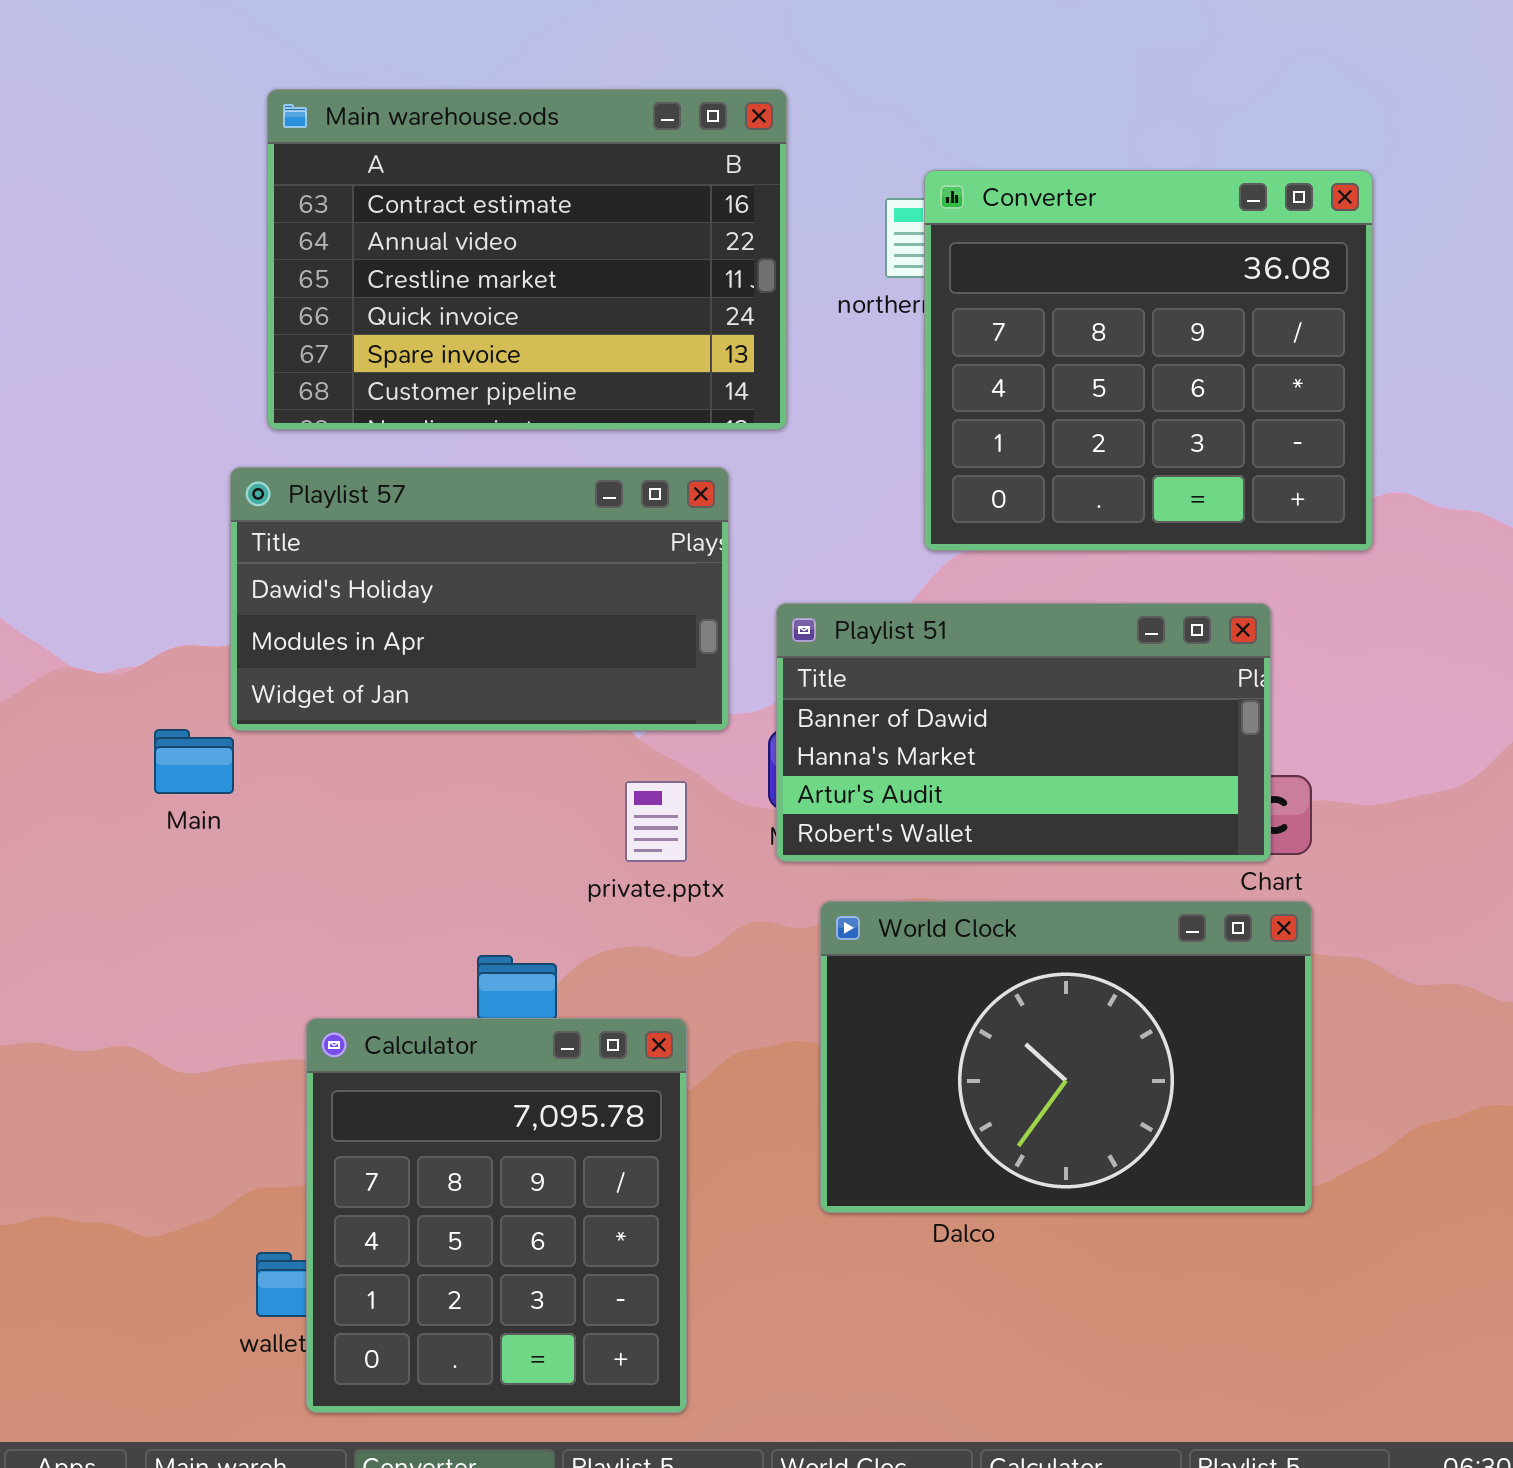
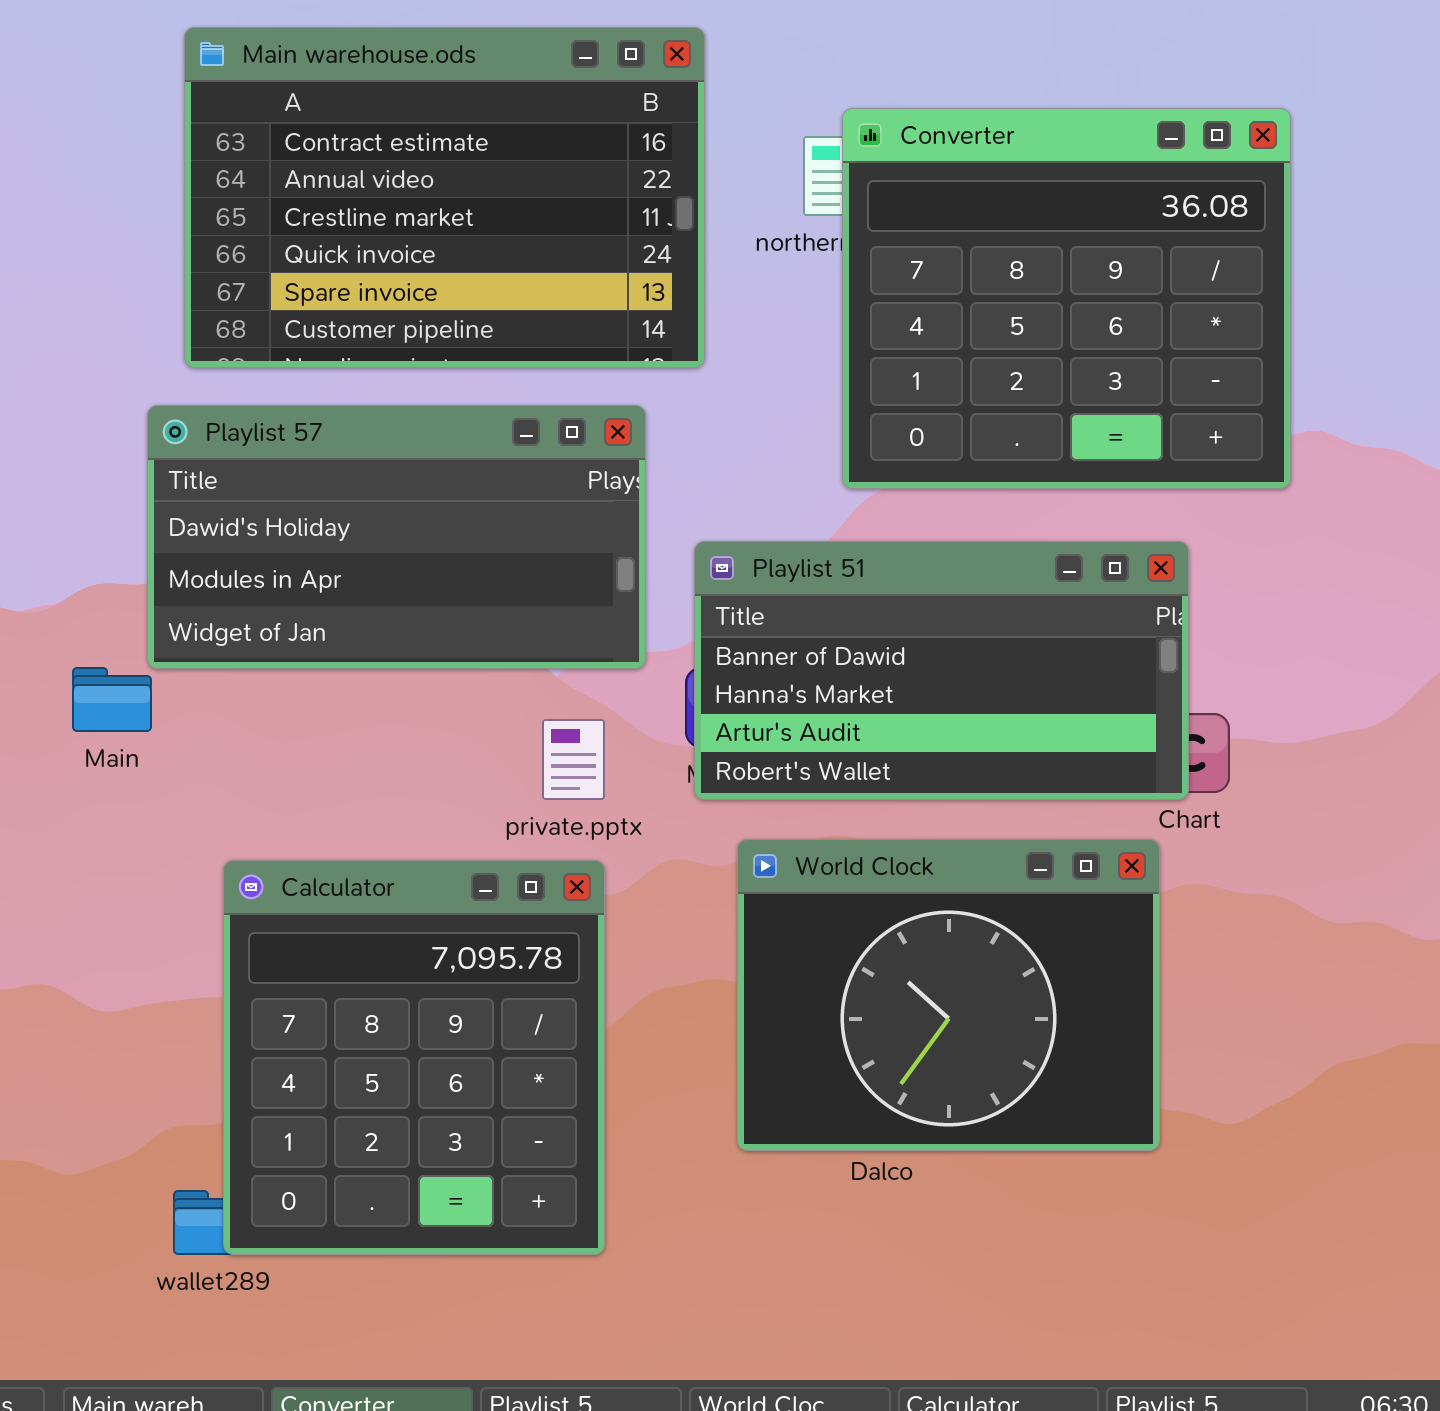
World Clock: [820,901,1312,1213] -> [737,839,1160,1151], resized
Calculator: [306,1018,687,1413] -> [223,860,605,1255], moved

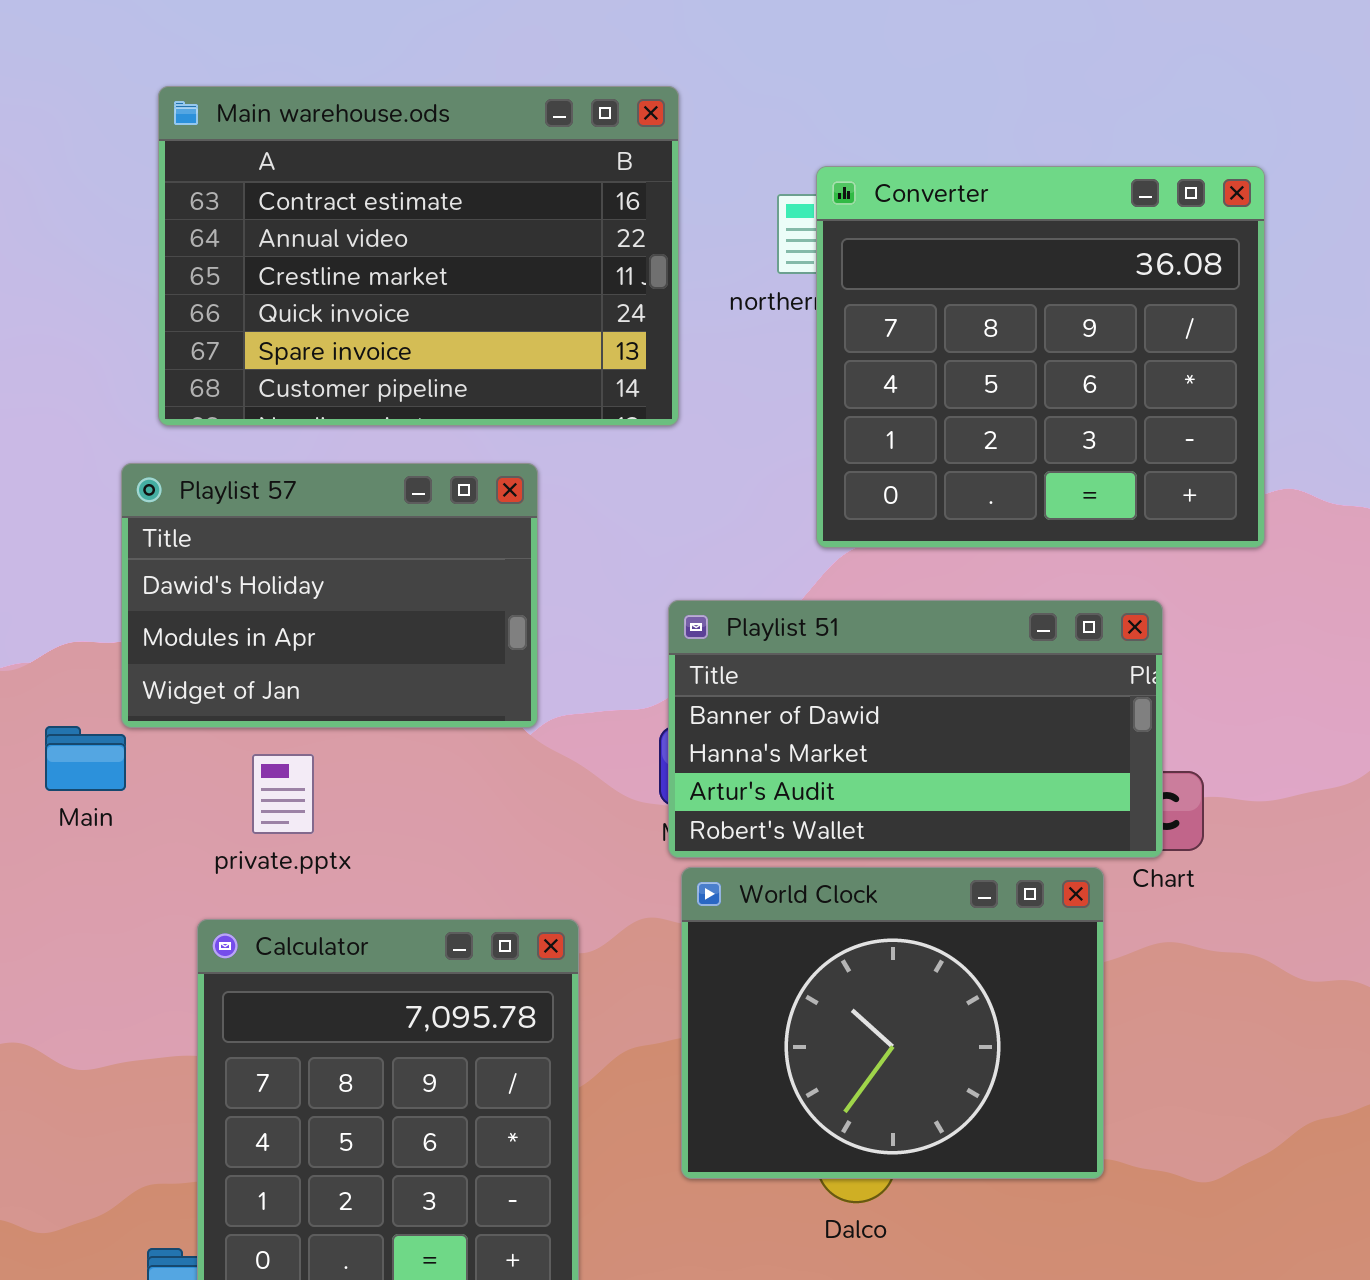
Playlist 57: [147,405,646,669] -> [121,463,538,728], resized
private.pptx: [542,719,605,800] -> [252,754,314,834], moved
World Clock: [737,839,1160,1151] -> [681,867,1104,1179], moved

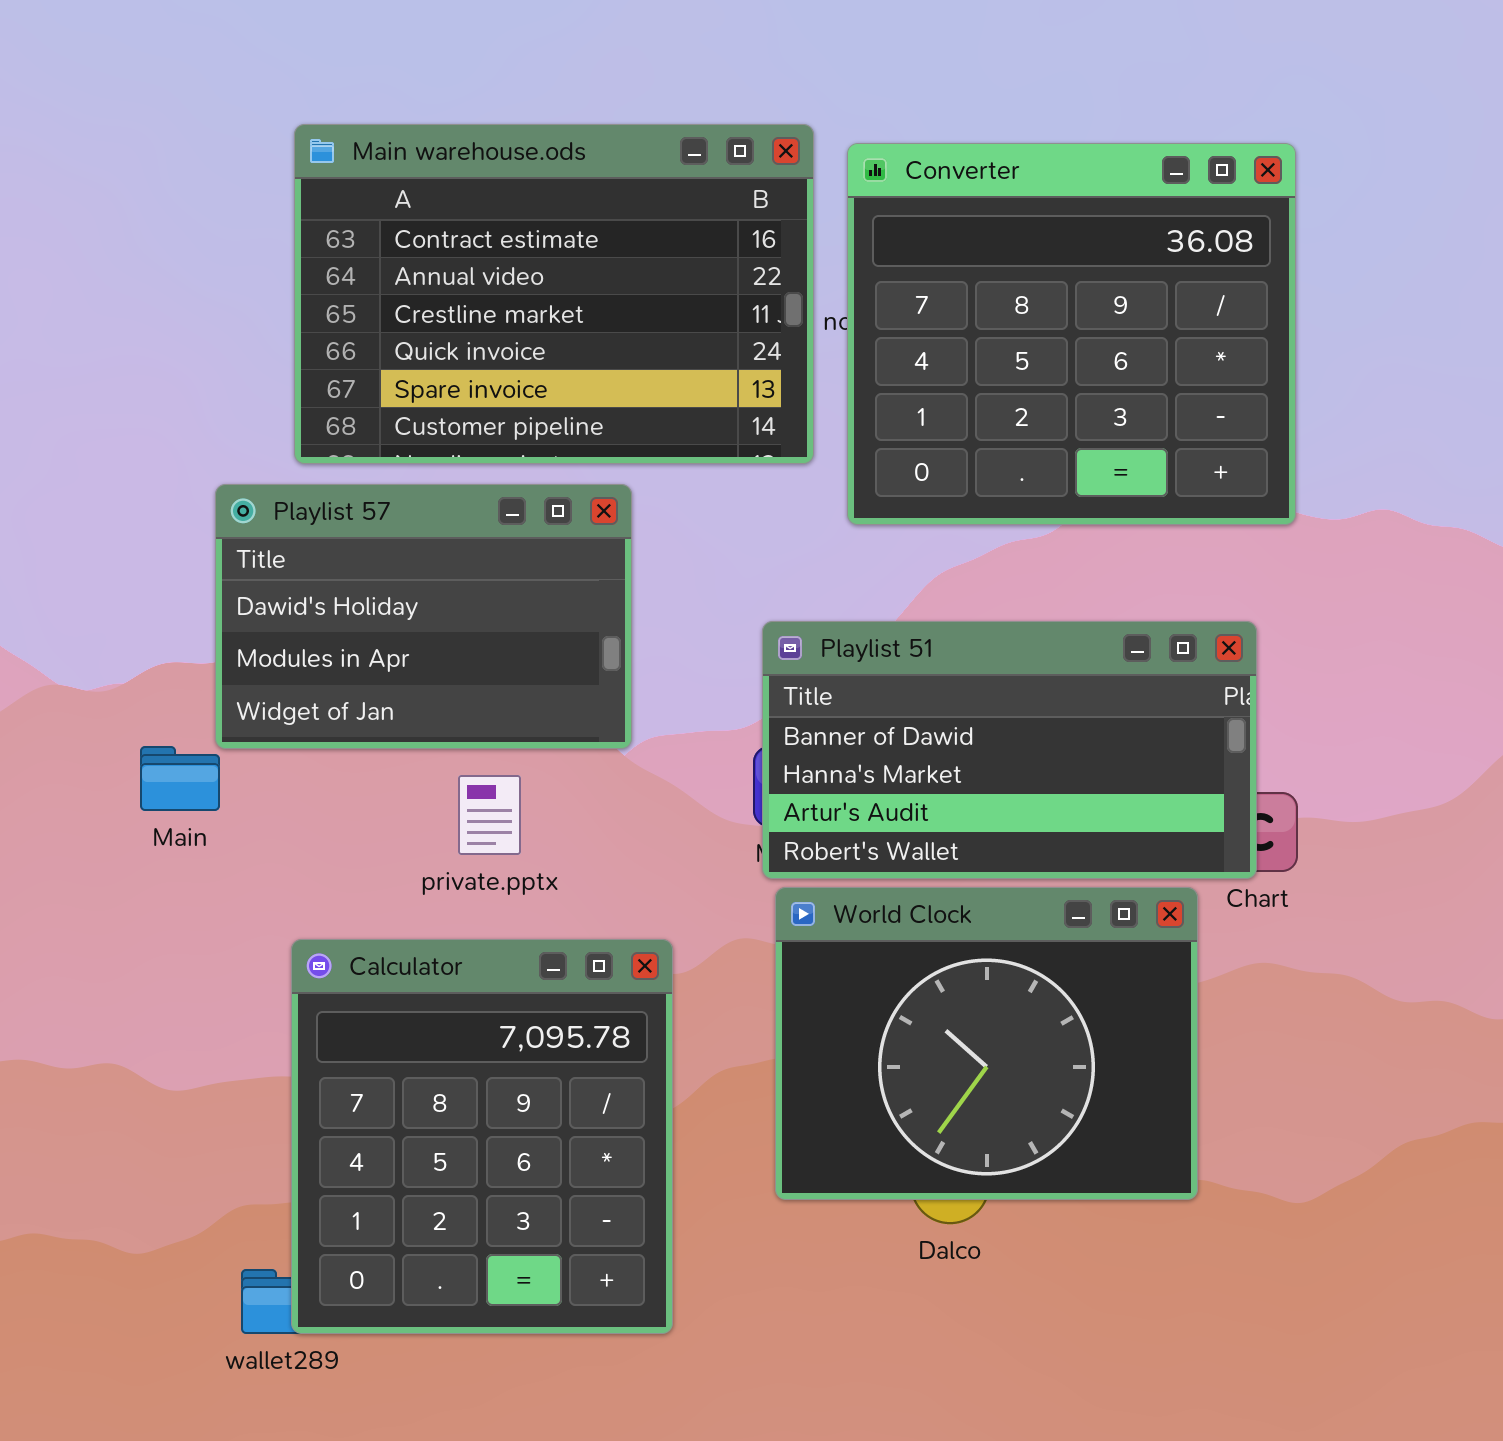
Main warehouse.ods: [158,86,679,426] -> [294,124,814,464], moved
Converter: [816,166,1265,548] -> [847,143,1296,525], moved
private.pptx: [252,754,314,834] -> [458,775,521,855], moved

